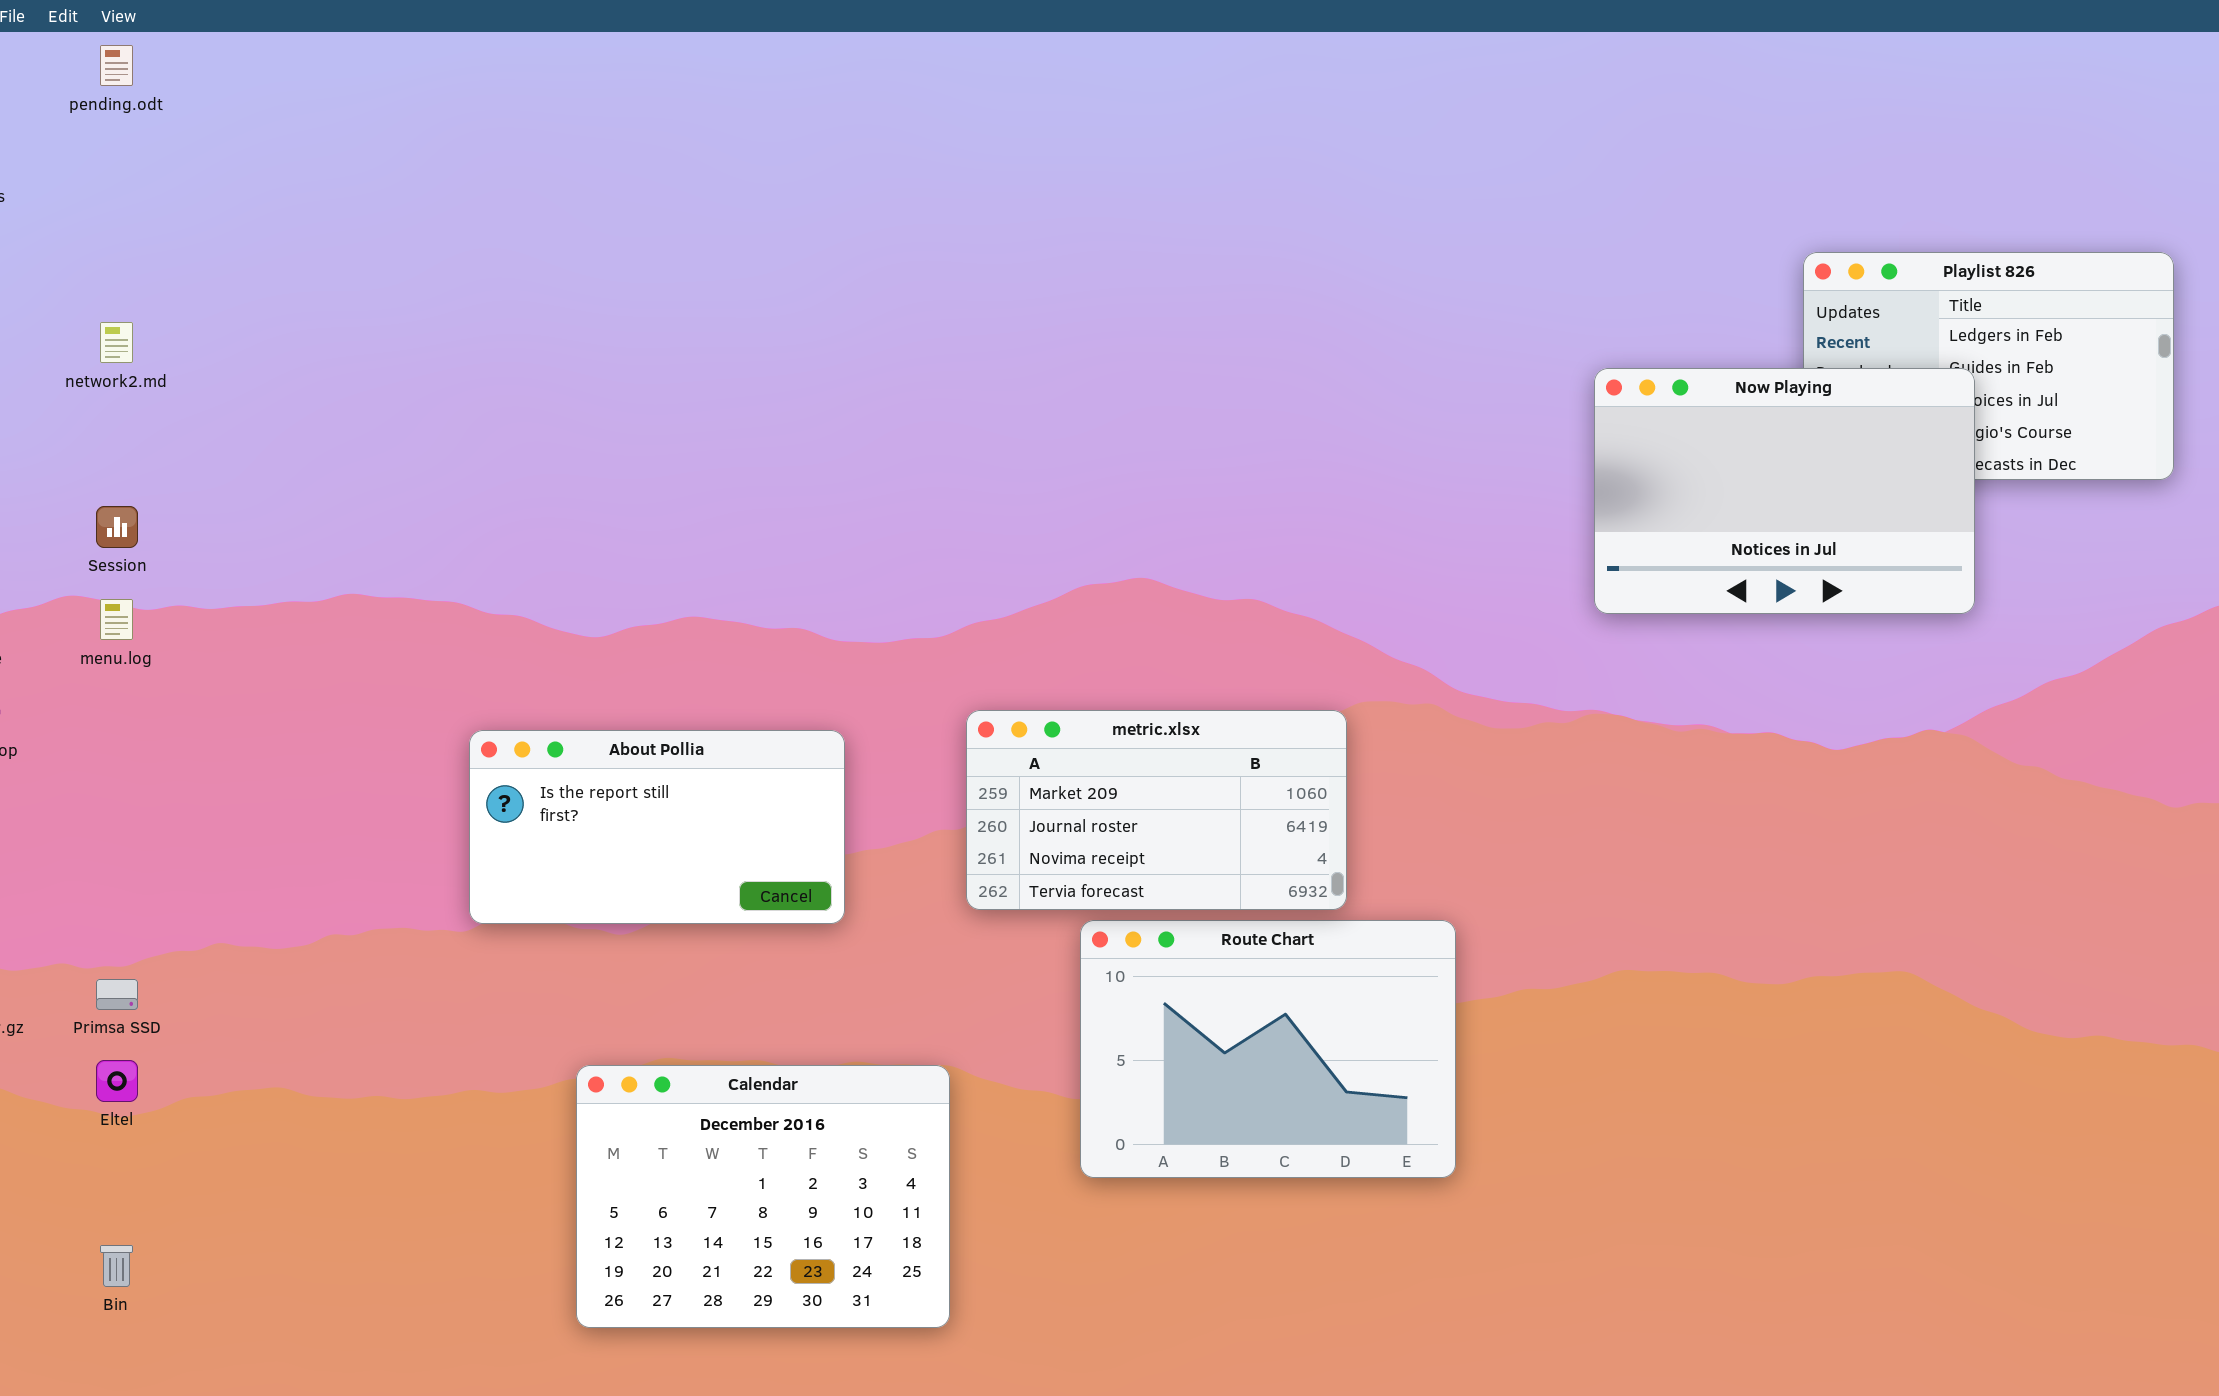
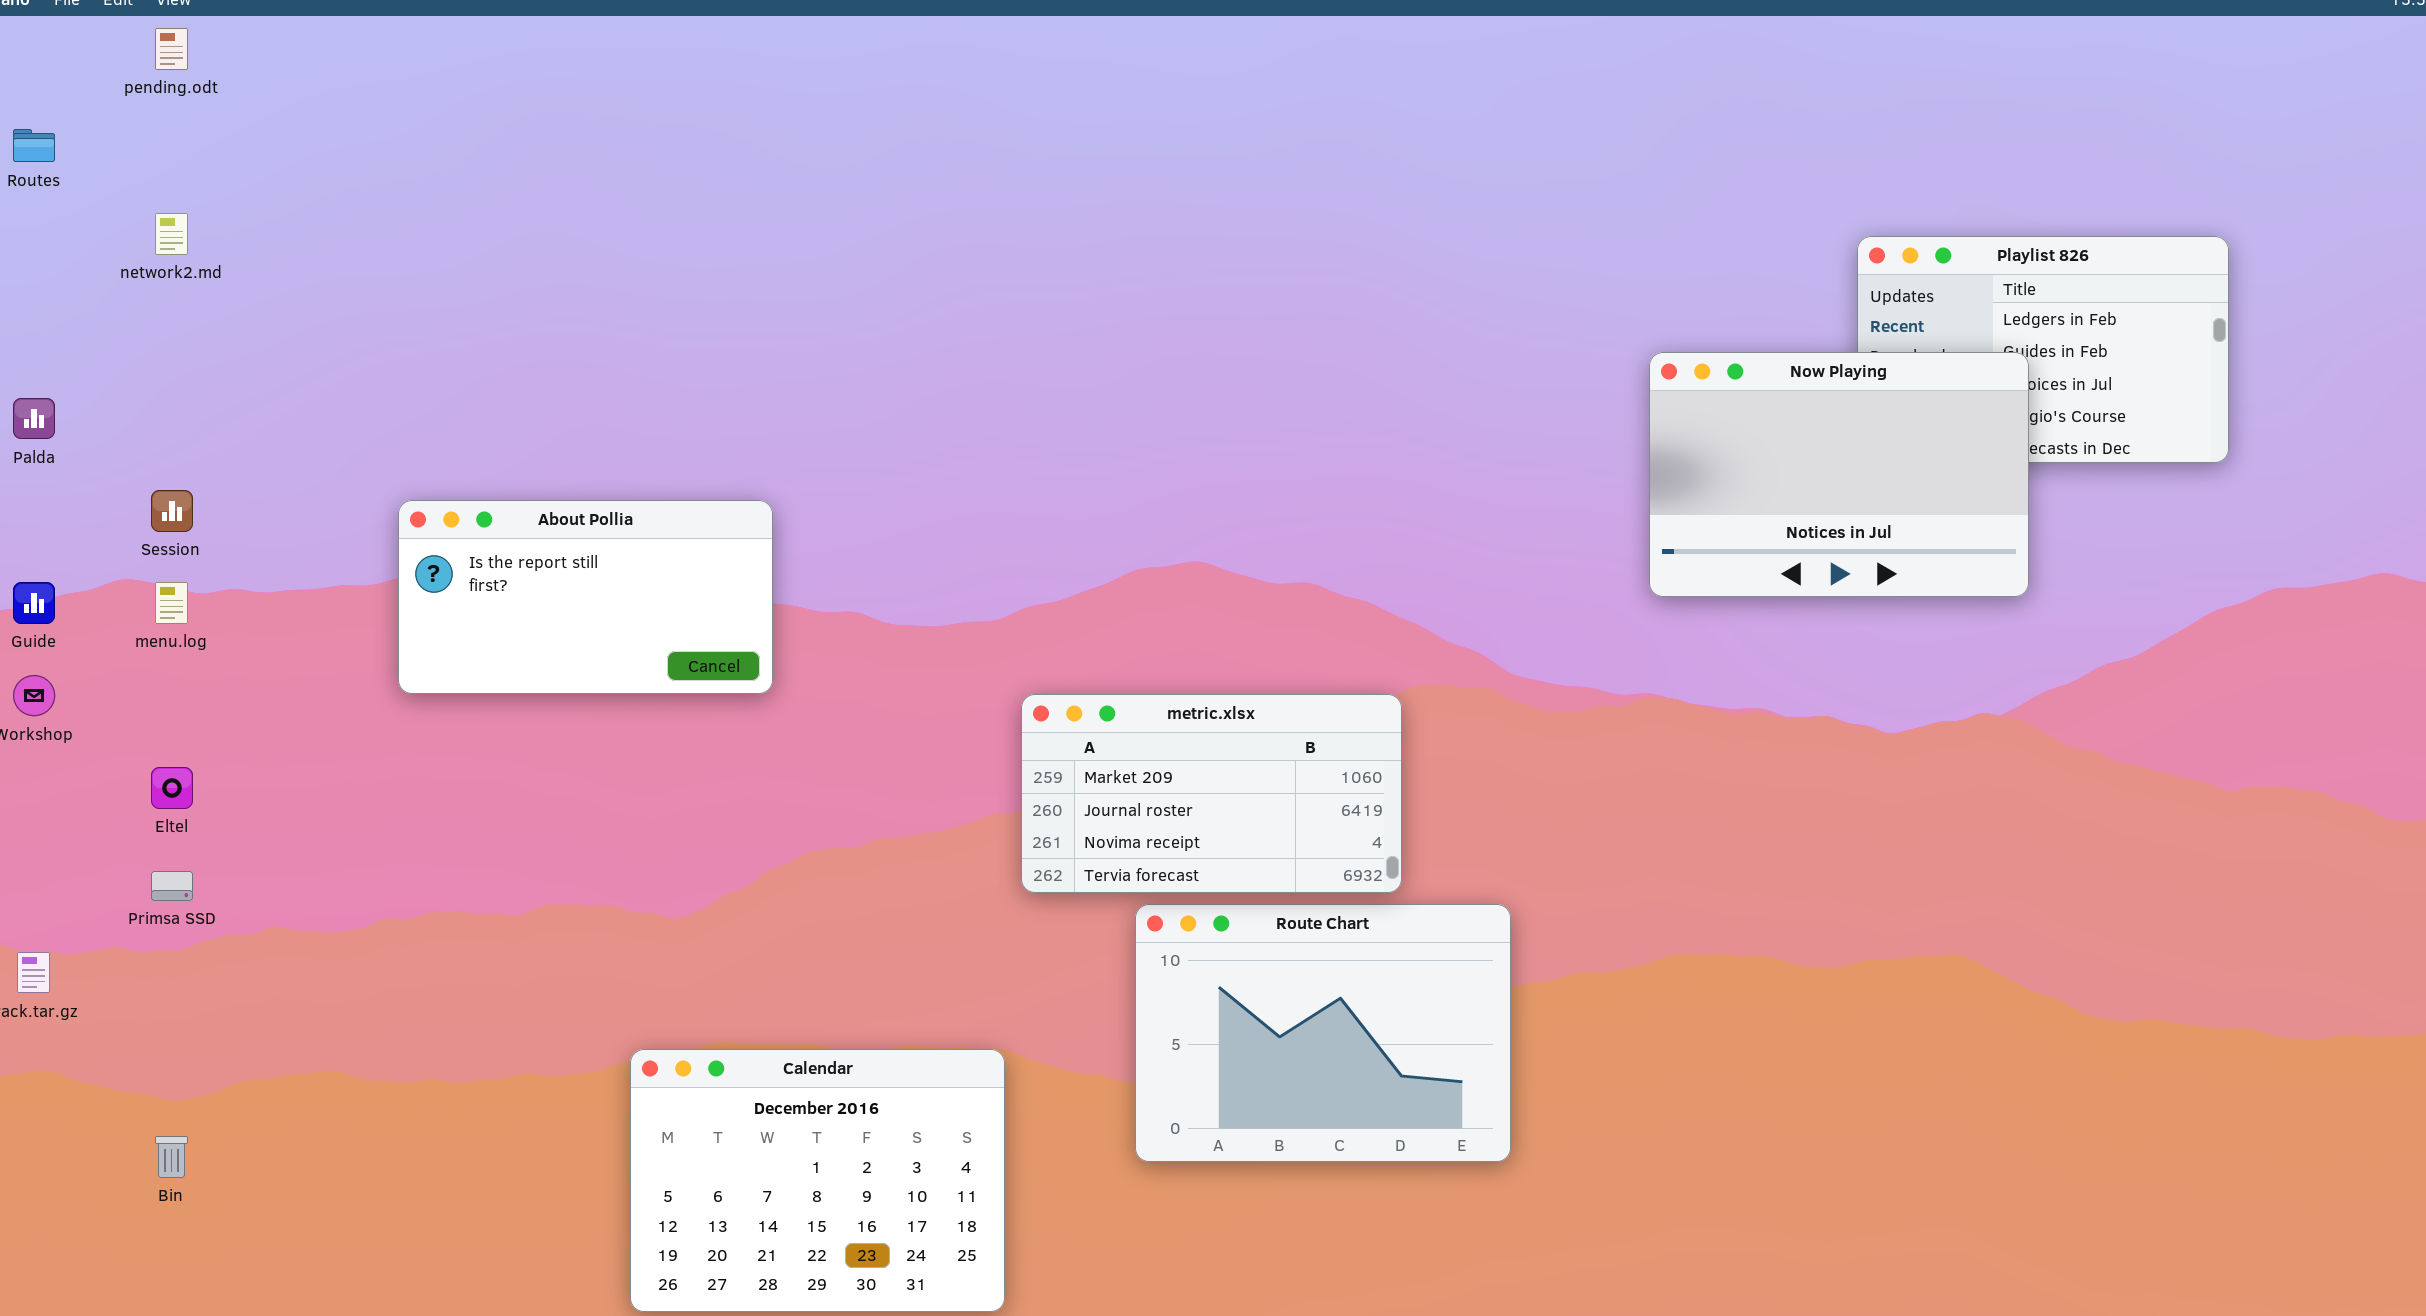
network2.md: [100,322,133,363] -> [155,213,188,255], moved
About Pollia: [469,730,845,924] -> [398,500,773,694], moved
Primsa SSD: [96,979,138,1010] -> [151,871,193,901], moved
Eltel: [96,1060,138,1102] -> [151,767,193,809], moved
Bin: [100,1245,133,1287] -> [155,1136,188,1178], moved

